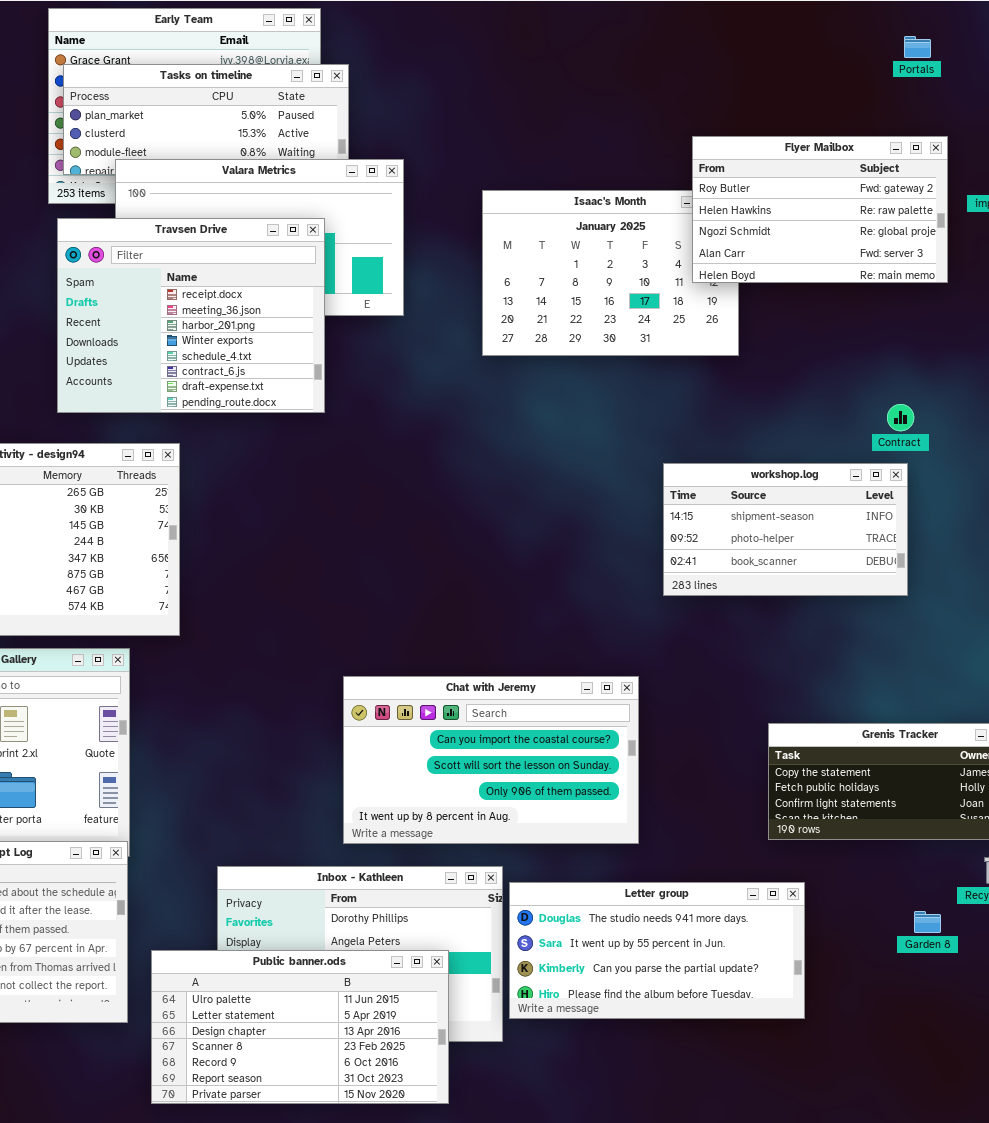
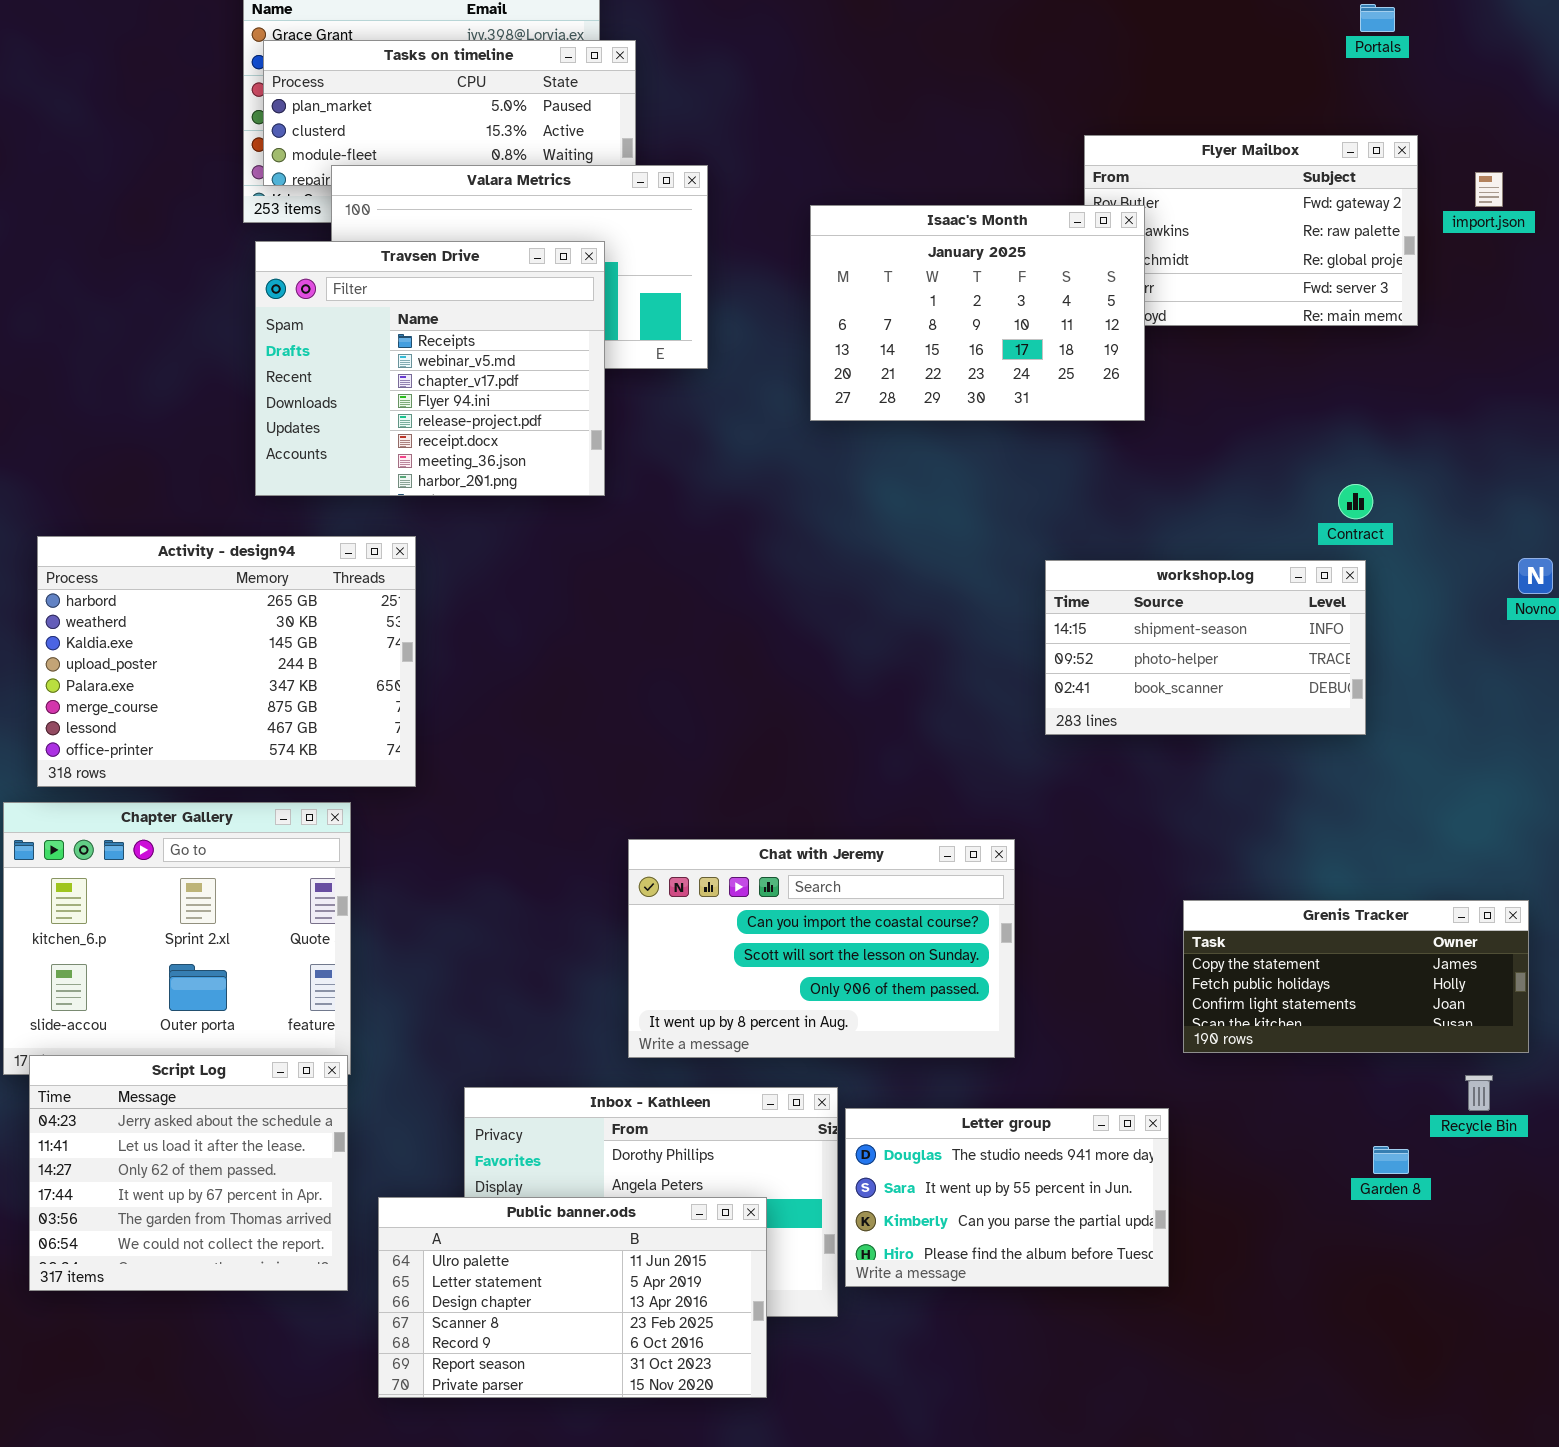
Isaac's Month: [482,190,739,356] -> [810,205,1145,421], raised
Travsen Drive: [57,218,325,413] -> [255,241,605,496], scrolled up 5 rows
Letter group: [509,882,805,1019] -> [845,1108,1169,1287], resized

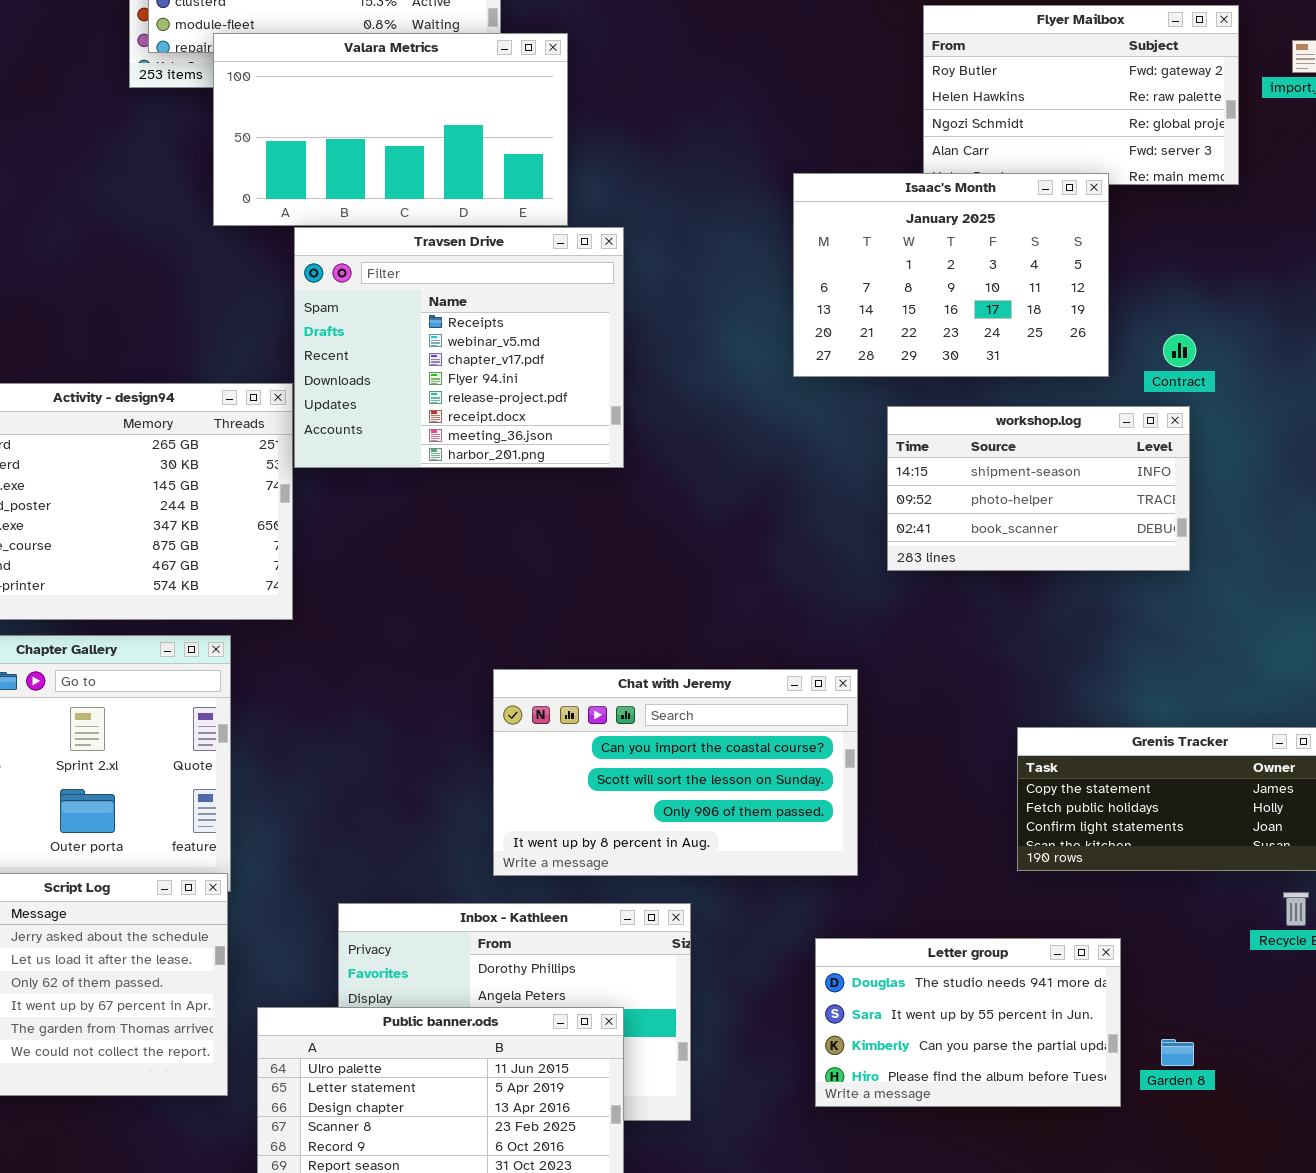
Isaac's Month: [810,205,1145,421] -> [793,173,1109,377], moved
Travsen Drive: [255,241,605,496] -> [294,227,624,468], moved
Letter group: [845,1108,1169,1287] -> [815,938,1121,1107], moved
Garden 8: [1373,1146,1409,1174] -> [1161,1039,1194,1066], moved

